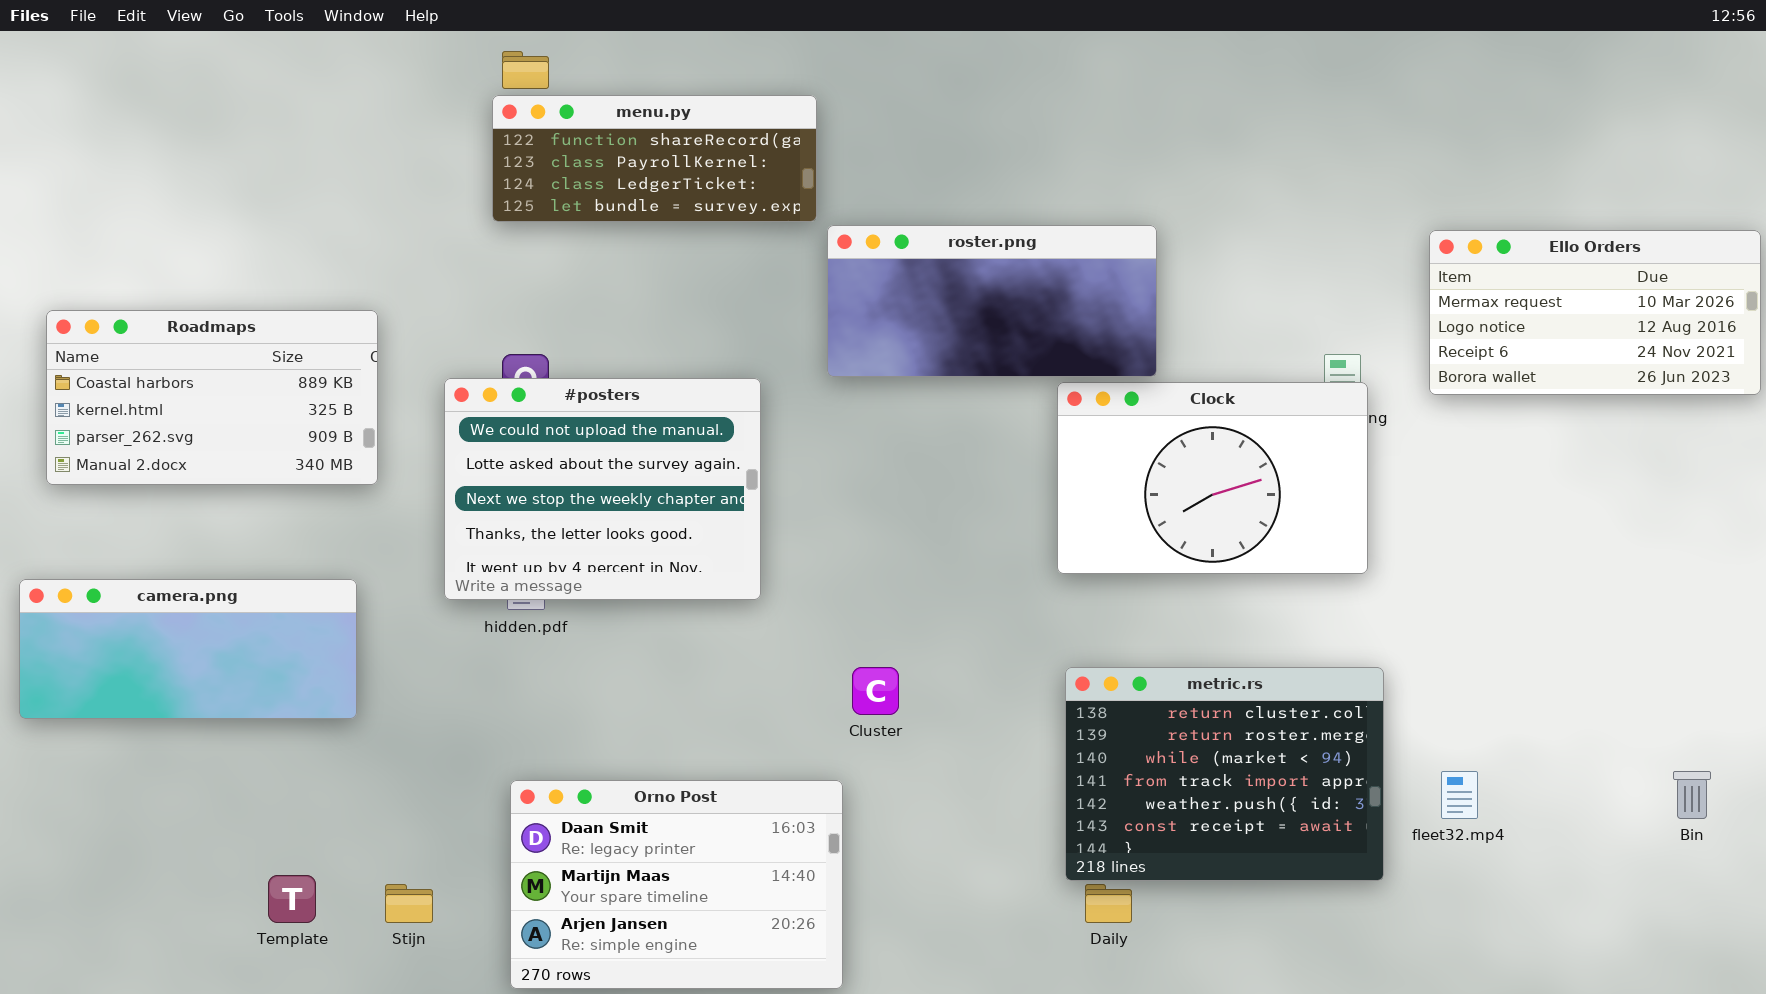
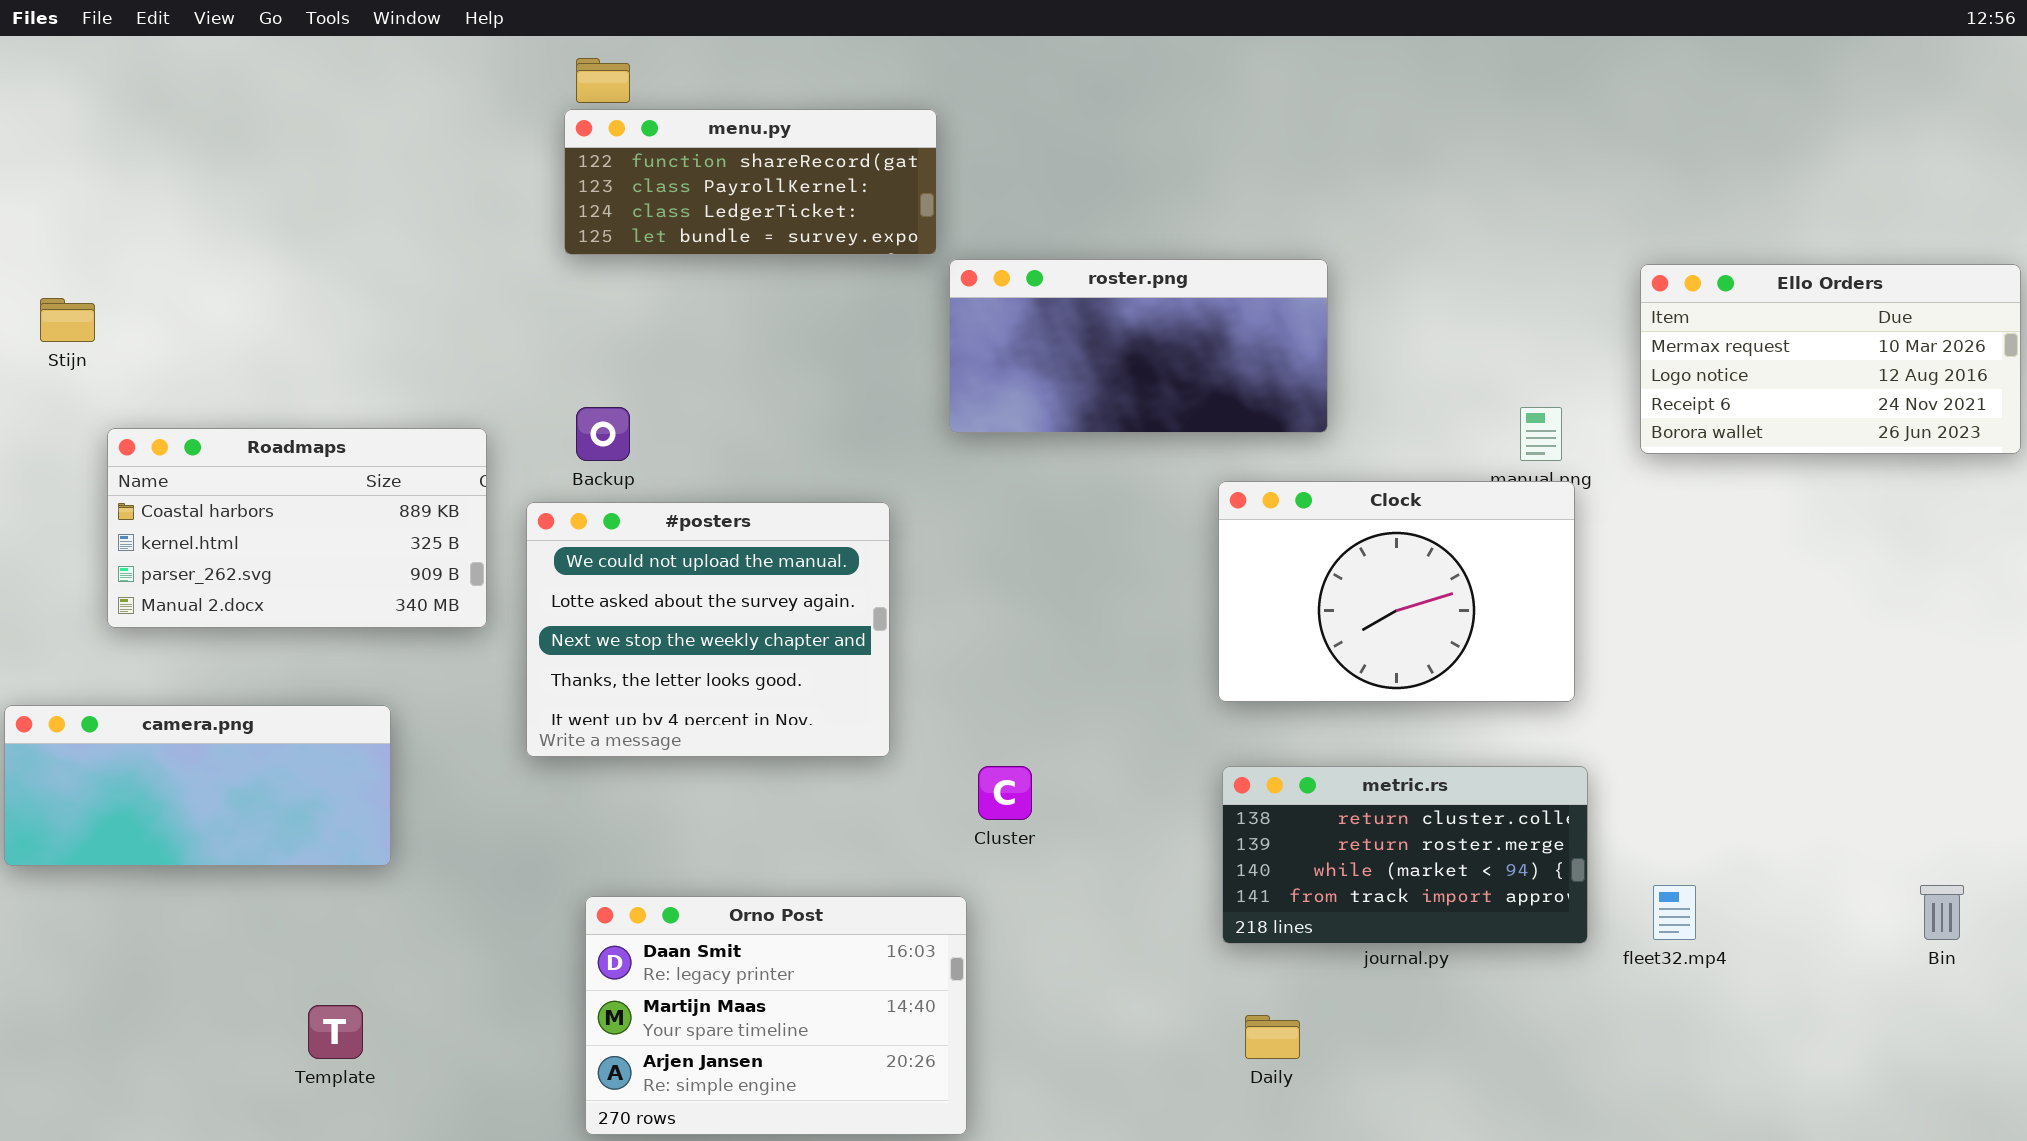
Roadmaps: [46,310,378,485] -> [107,428,487,628], moved
#posters: [444,378,761,600] -> [526,502,890,757], moved
Clock: [1057,382,1368,574] -> [1218,481,1575,702], moved
camera.png: [19,579,357,719] -> [4,705,391,866], moved
metric.rs: [1065,667,1384,881] -> [1222,766,1588,944], resized
Stijn: [385,884,433,923] -> [40,298,95,342], moved

